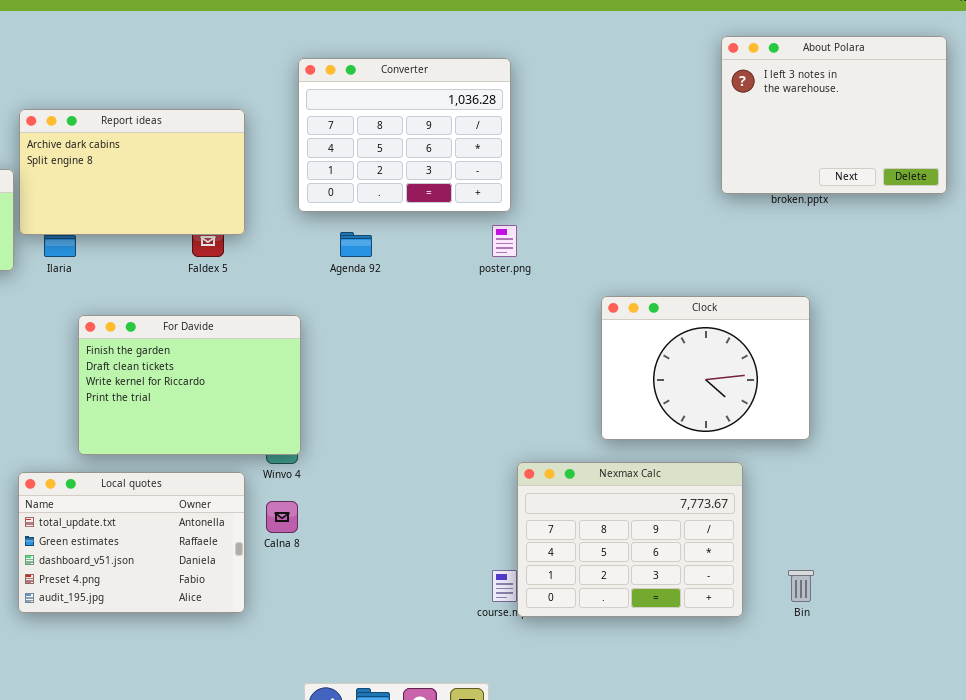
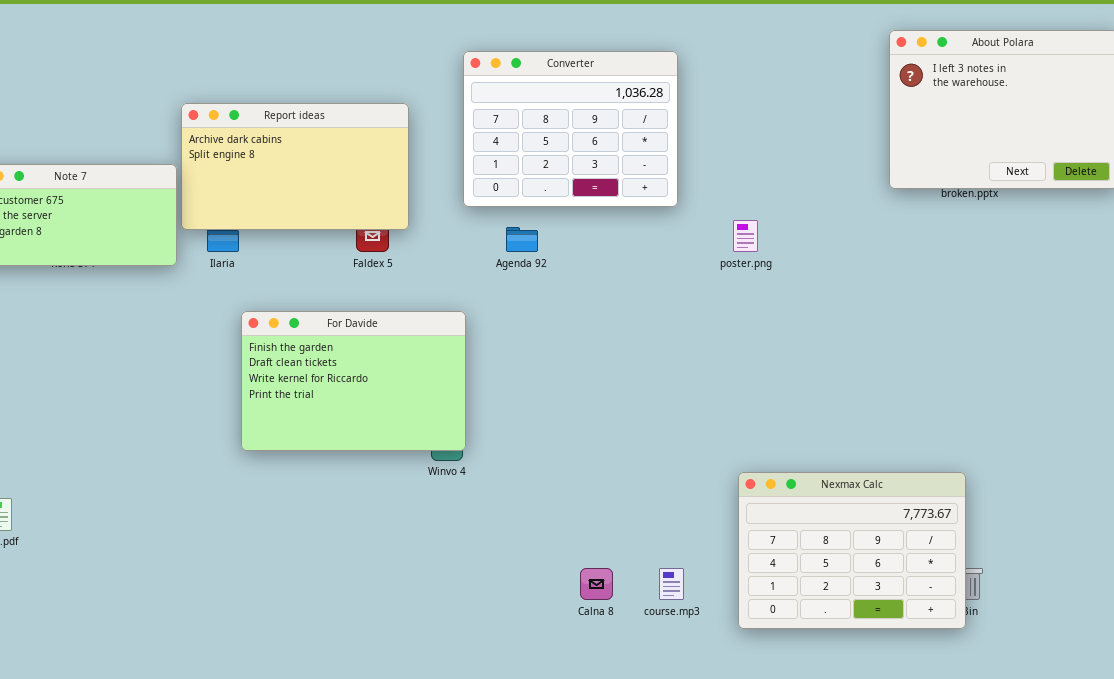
poster.png: [492,225,517,257] -> [733,220,758,252], moved
Clock: [601,296,810,440] -> none, closed
Nexmax Calc: [517,462,743,617] -> [738,472,966,629], moved
Local quotes: [18,472,245,613] -> none, closed
Calna 8: [266,501,298,533] -> [580,568,613,600], moved

